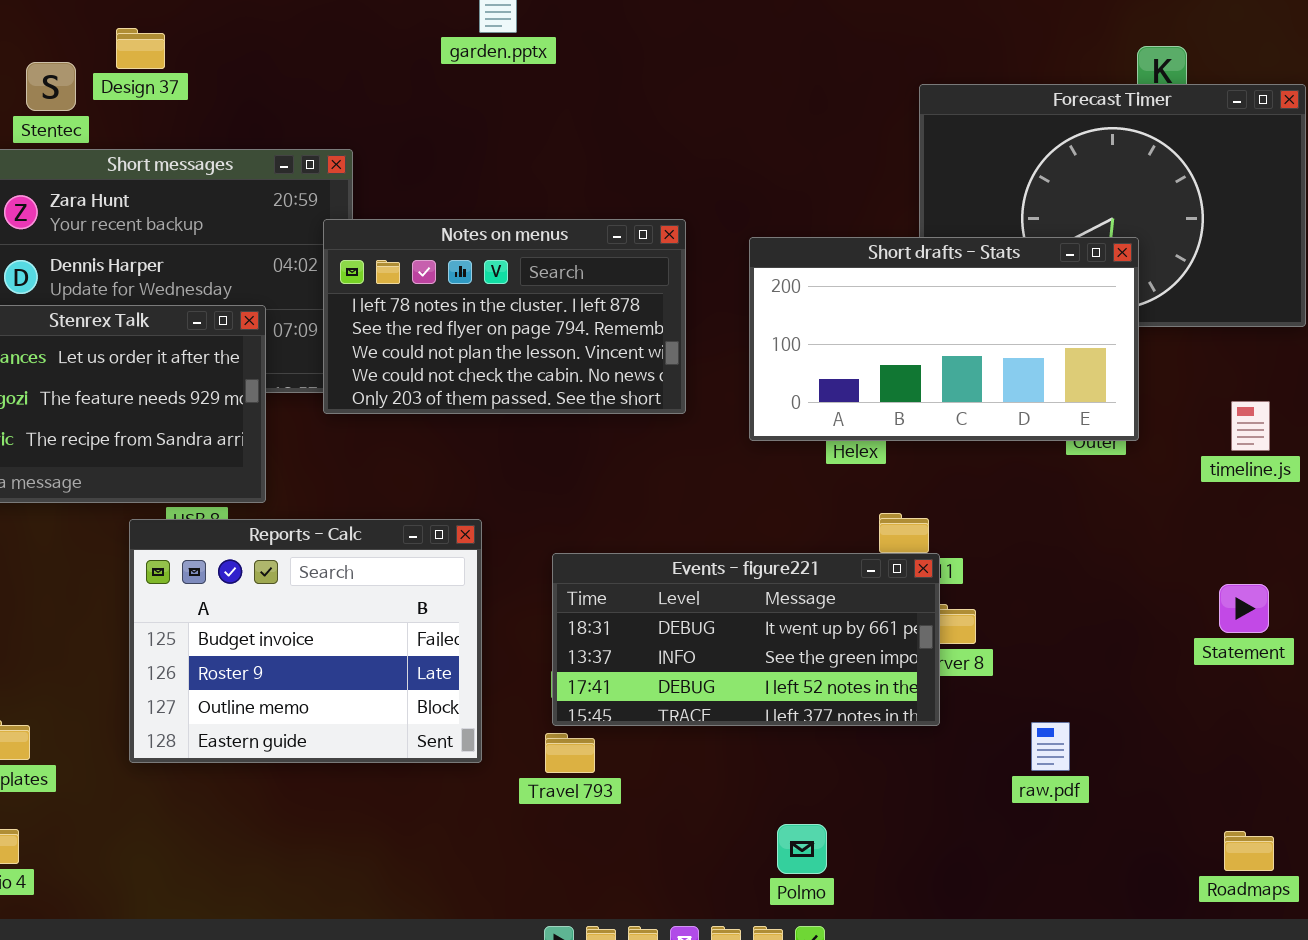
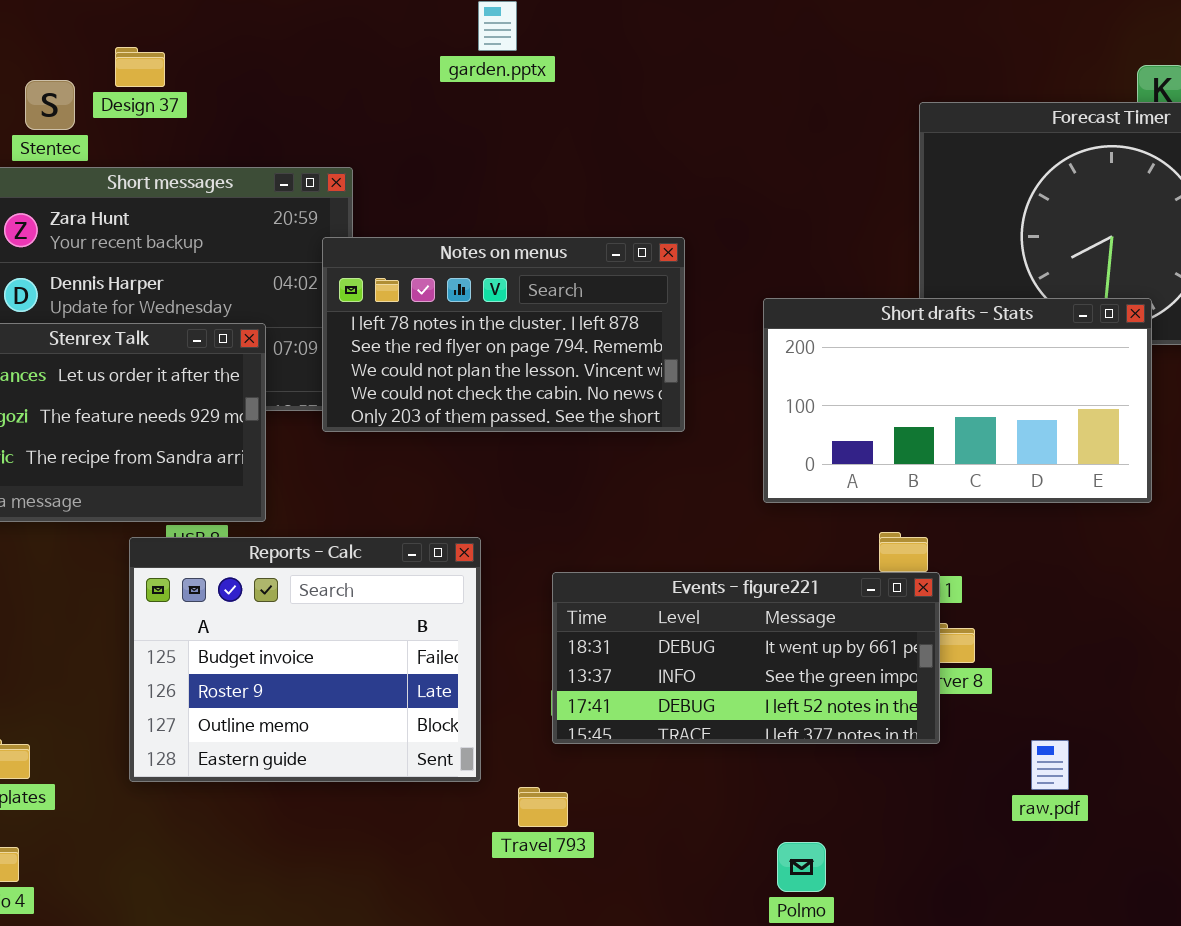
Short drafts - Stats: [749,237,1139,441] -> [763,298,1152,503], moved
Travel 793: [545,733,595,773] -> [518,787,568,827], moved

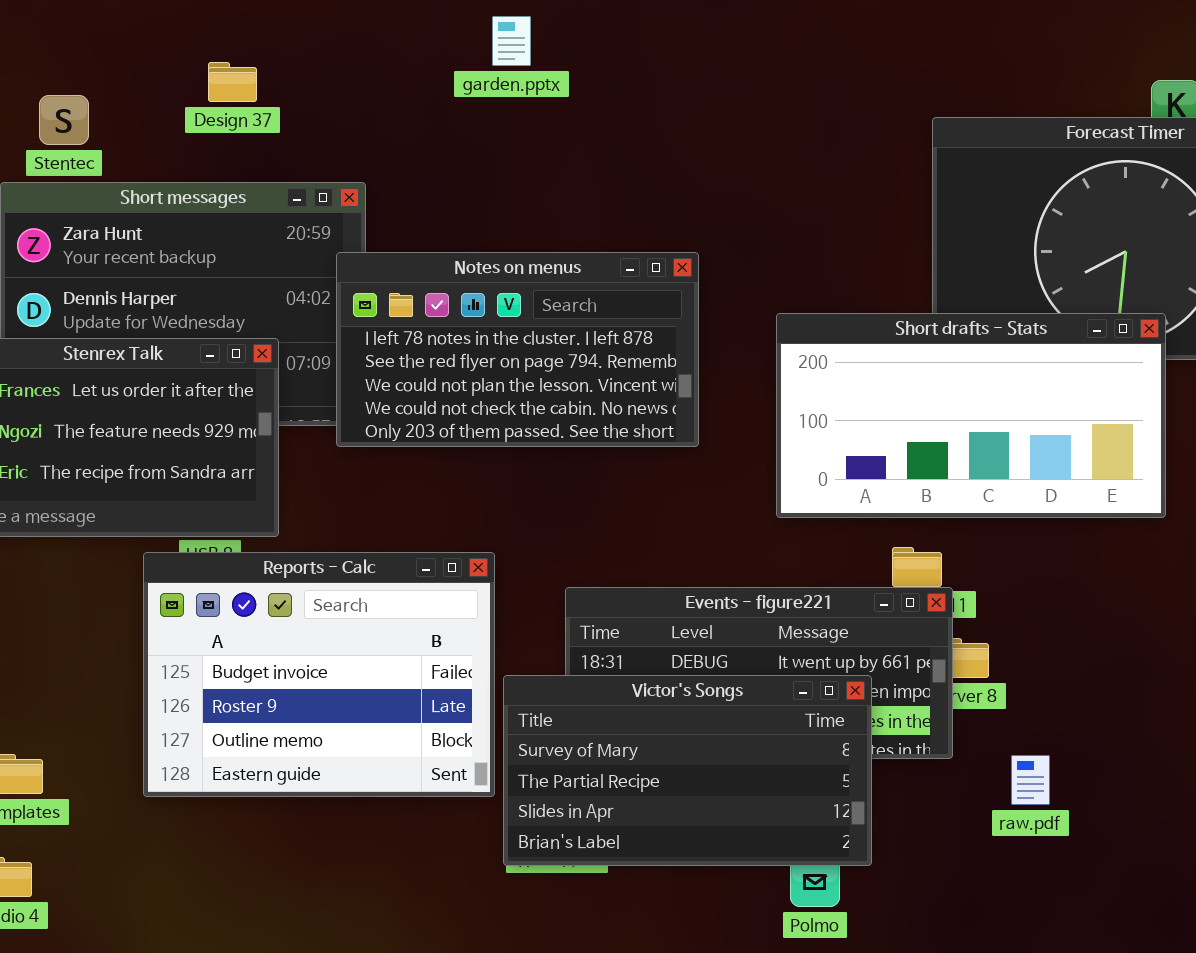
Design 37: [115,47,165,87] -> [208,62,257,102], moved
Victor's Songs: none -> [503,675,872,866], opened
raw.pdf: [1031,740,1069,790] -> [1011,755,1050,805], moved

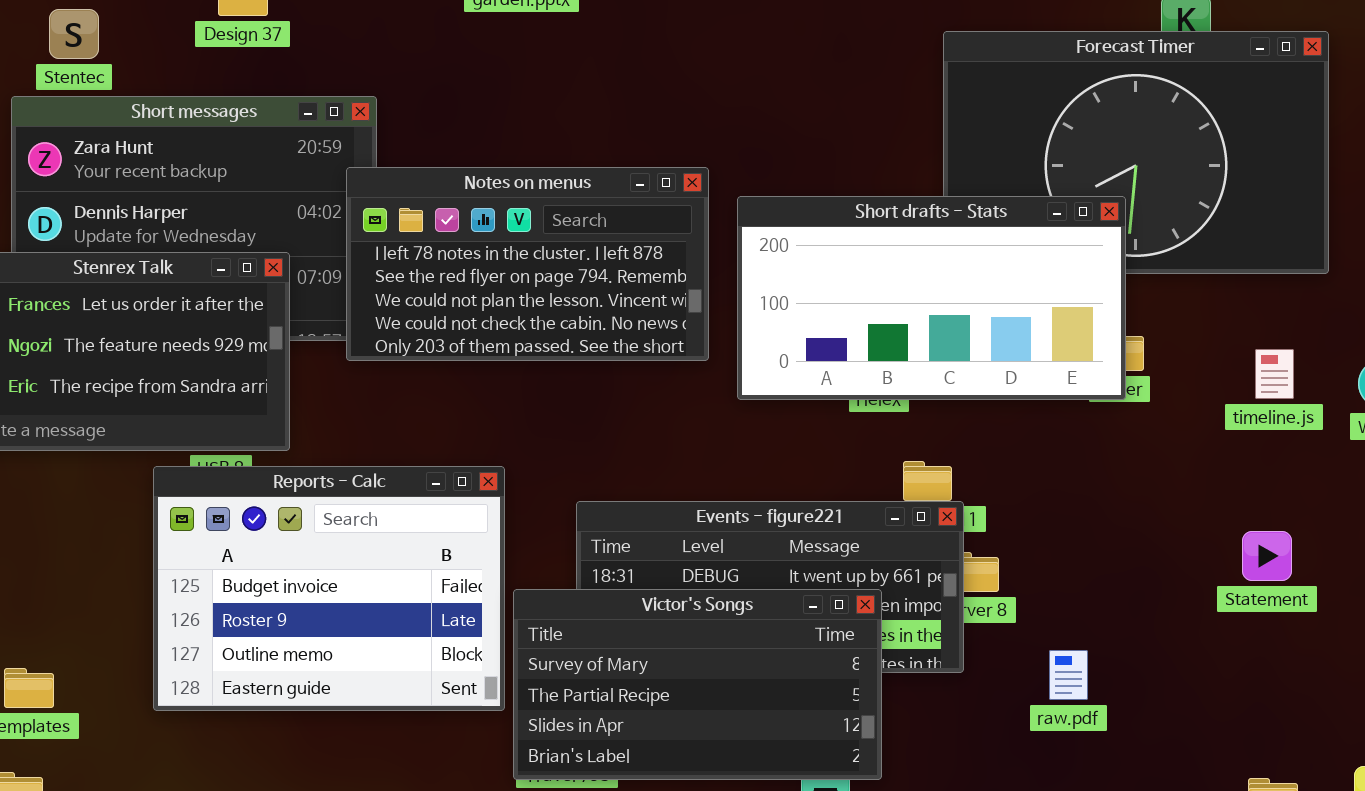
Short drafts - Stats: [776,313,1166,518] -> [737,196,1126,400], moved
raw.pdf: [1011,755,1050,805] -> [1049,650,1088,700], moved

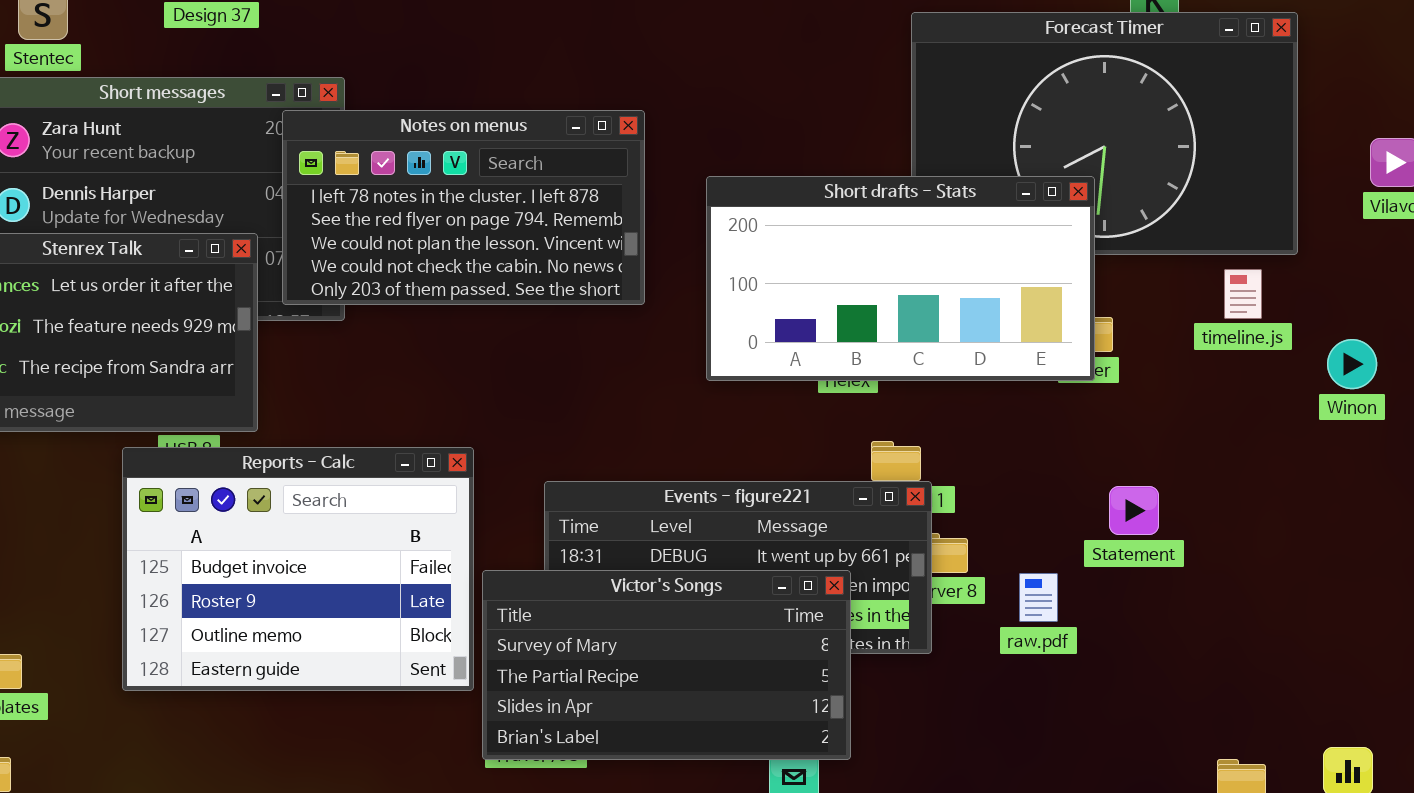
Notes on menus: [346,167,709,361] -> [282,110,645,305], moved
timeline.js: [1255,349,1294,399] -> [1224,269,1262,319], moved
Statement: [1242,531,1292,581] -> [1109,486,1159,535], moved
raw.pdf: [1049,650,1088,700] -> [1019,573,1058,622], moved

